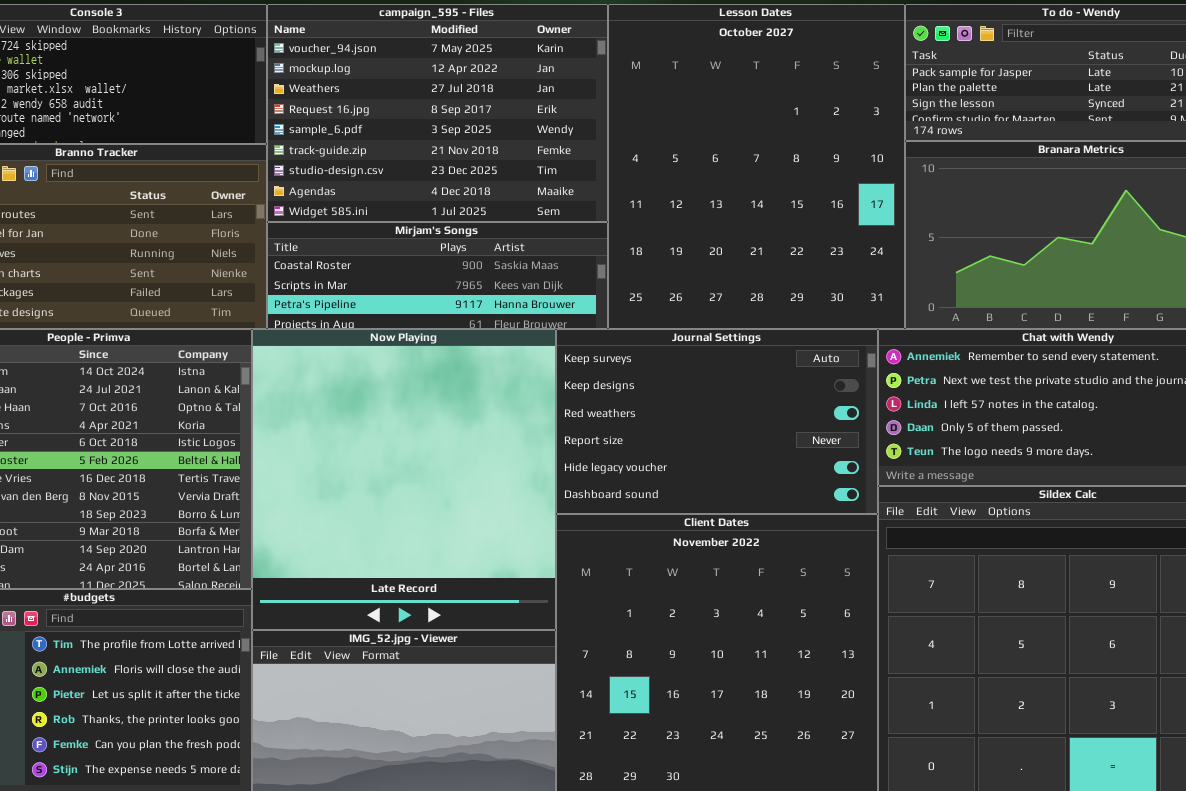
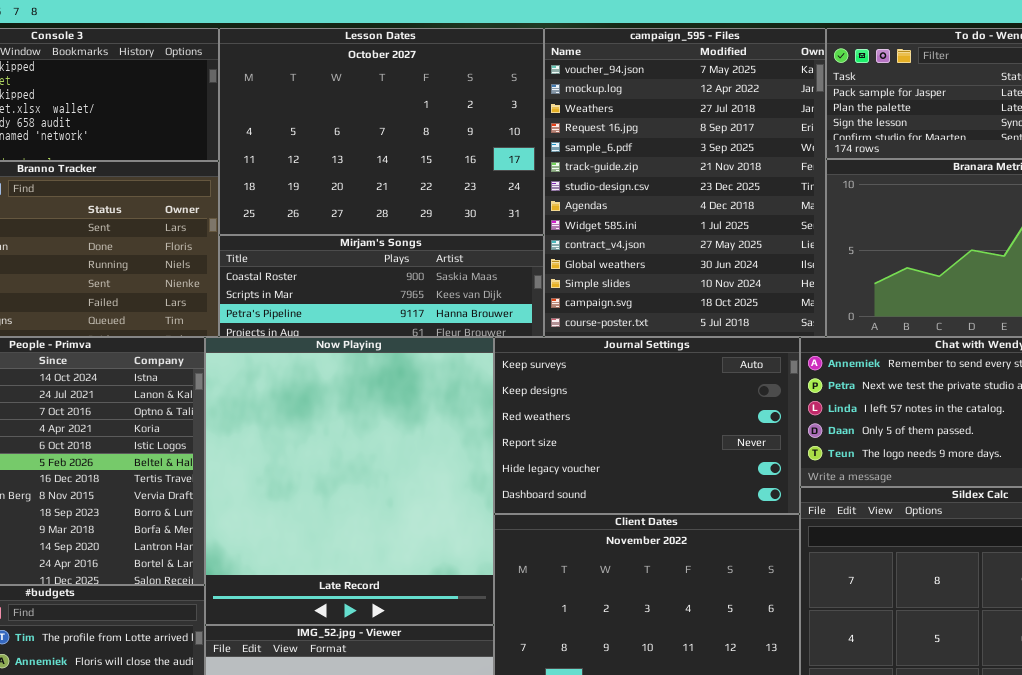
campaign_595 - Files: [267,4,608,222] -> [544,28,826,337], moved, resized
Lesson Dates: [608,4,905,329] -> [219,28,544,235], moved, resized

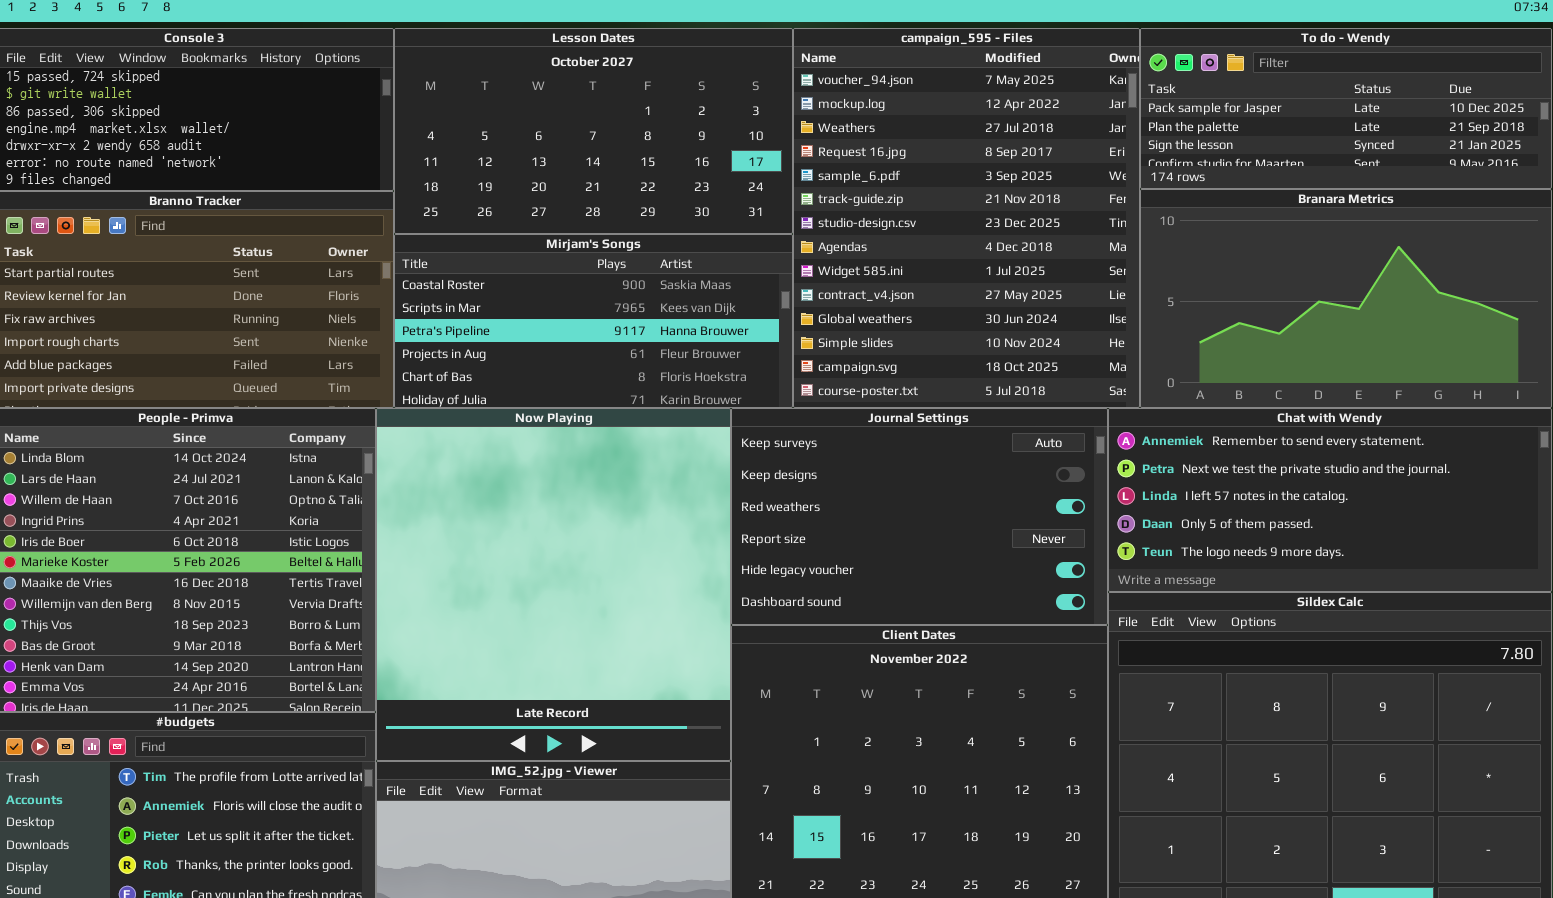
Lesson Dates: [219,28,544,235] -> [394,28,793,234], resized
Mirjam's Songs: [219,235,544,337] -> [394,234,793,408], resized

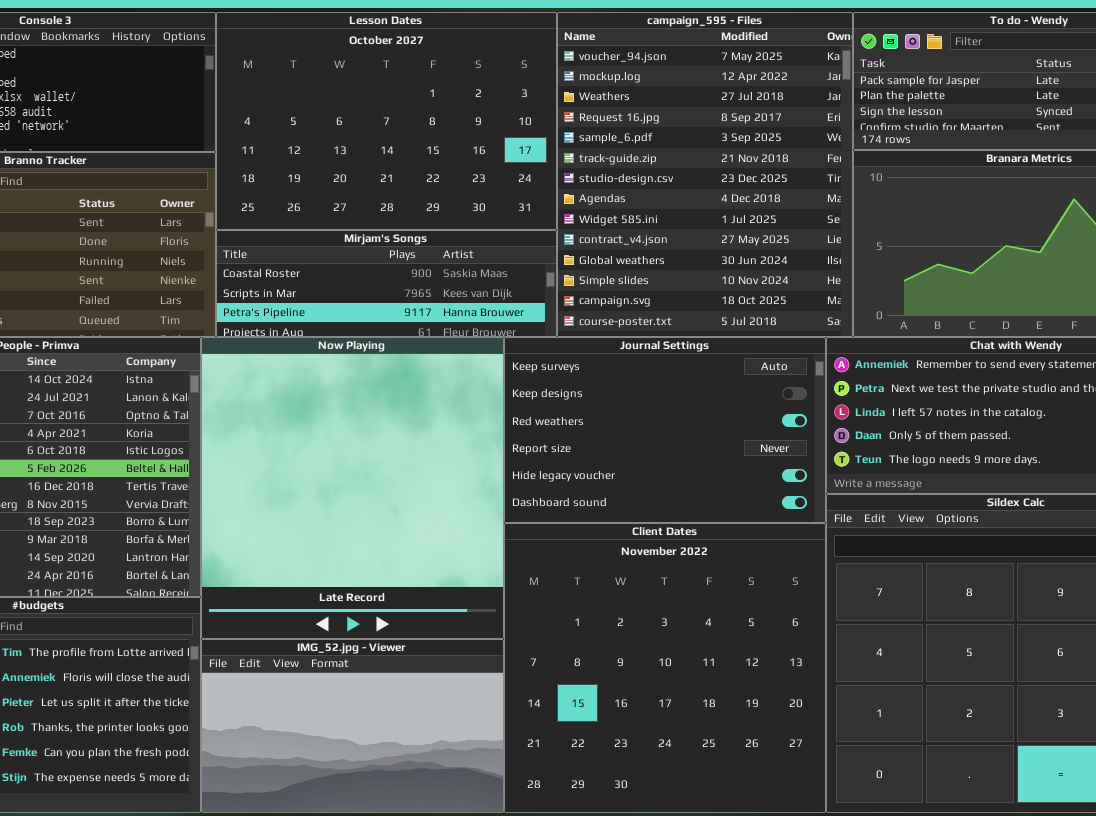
Lesson Dates: [394,28,793,234] -> [216,12,557,230], resized
Mirjam's Songs: [394,234,793,408] -> [216,230,557,337], resized

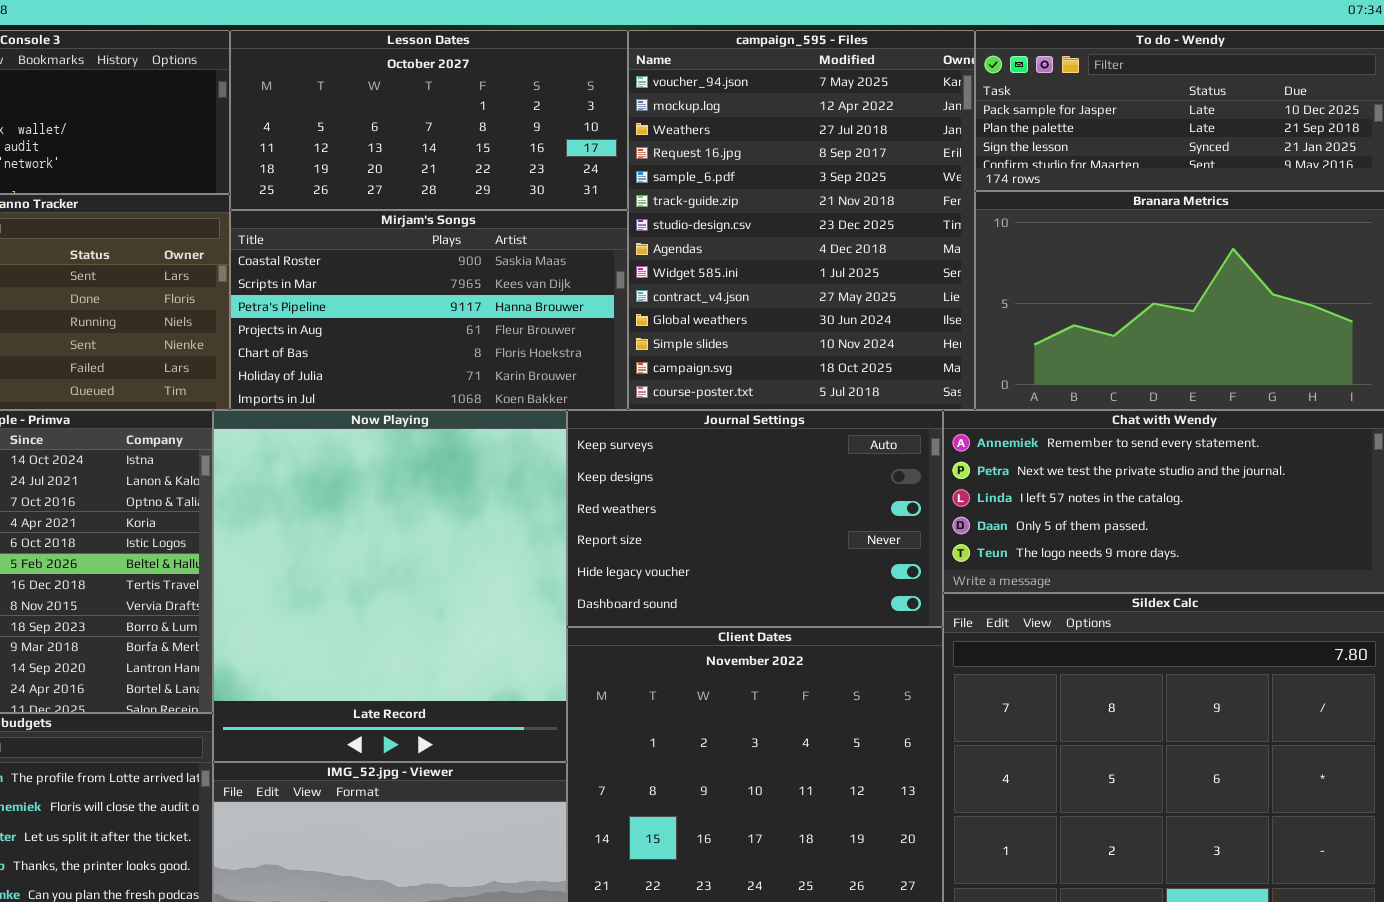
Lesson Dates: [216,12,557,230] -> [230,30,628,210], resized
Mirjam's Songs: [216,230,557,337] -> [230,210,628,410], resized

